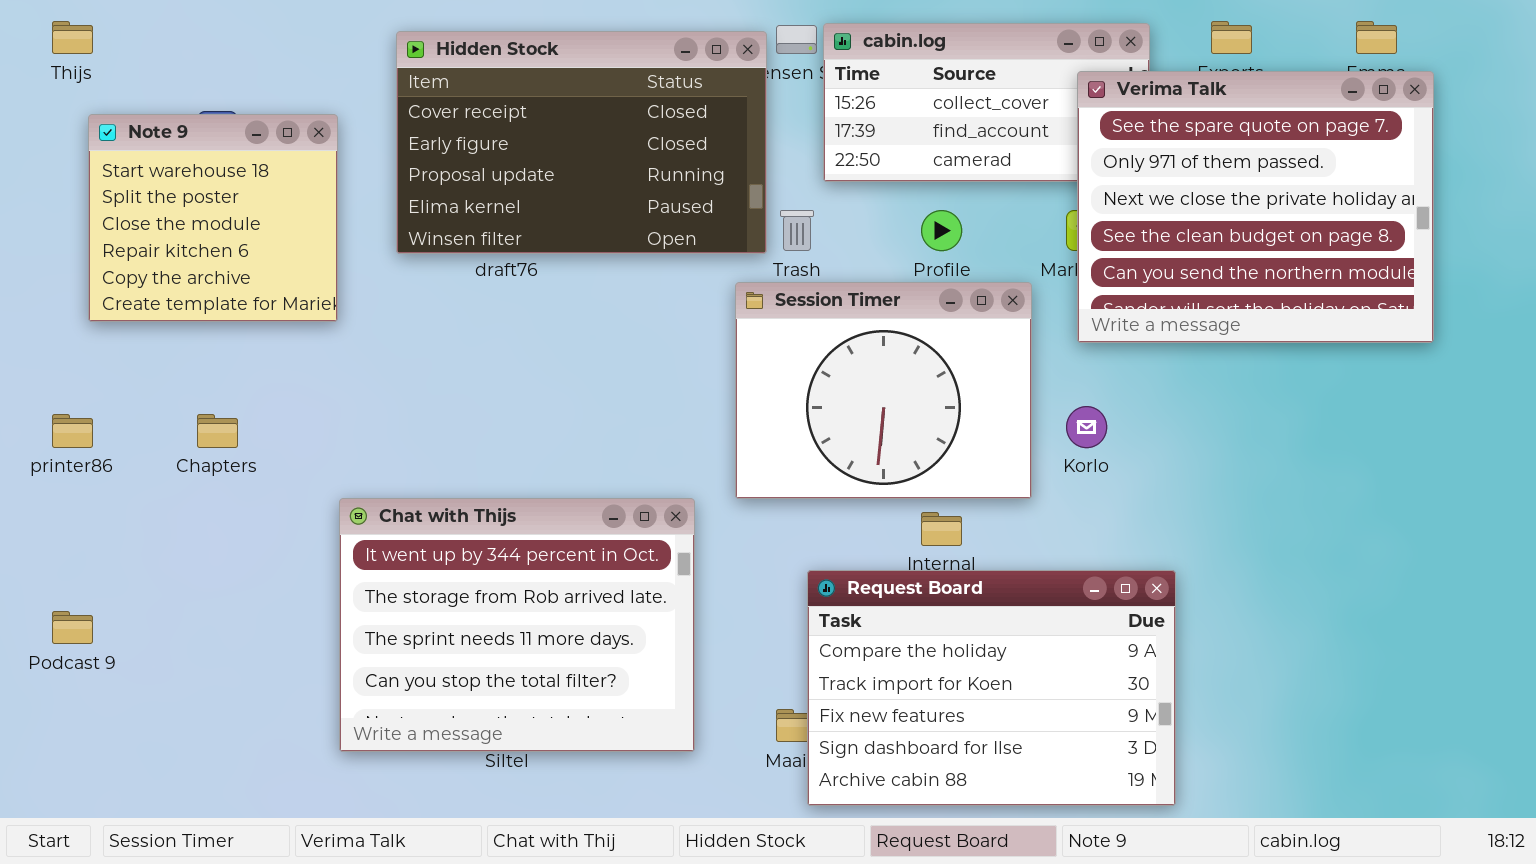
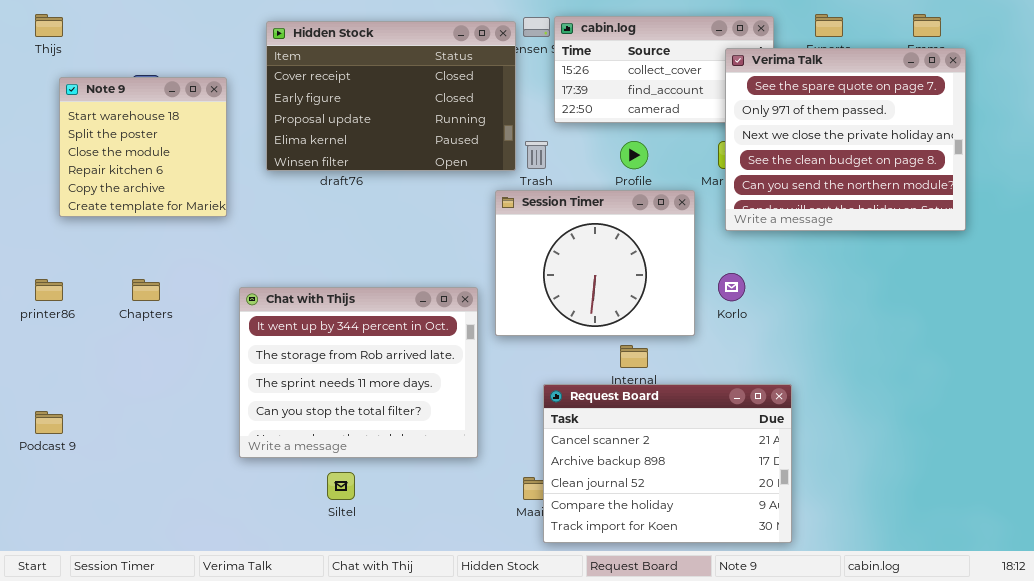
Chat with Thijs: [339,498,695,752] -> [239,287,478,458], moved
Request Board: [807,570,1176,806] -> [543,384,792,543], scrolled up 3 rows

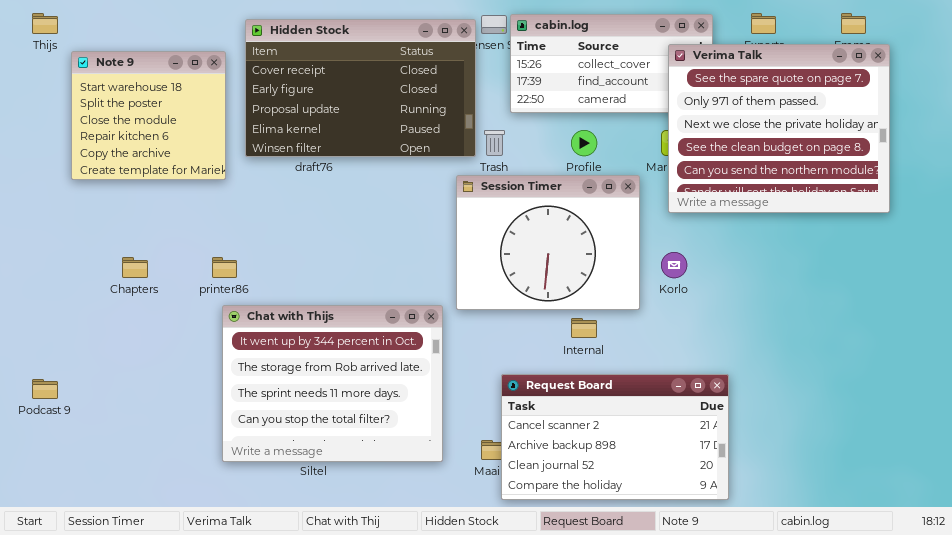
Note 9: [59,77,227,217] -> [71,51,226,180], moved
printer86: [35,279,63,301] -> [212,257,237,278], moved
Chat with Thijs: [239,287,478,458] -> [222,305,443,462], moved
Request Board: [543,384,792,543] -> [501,374,729,500], resized

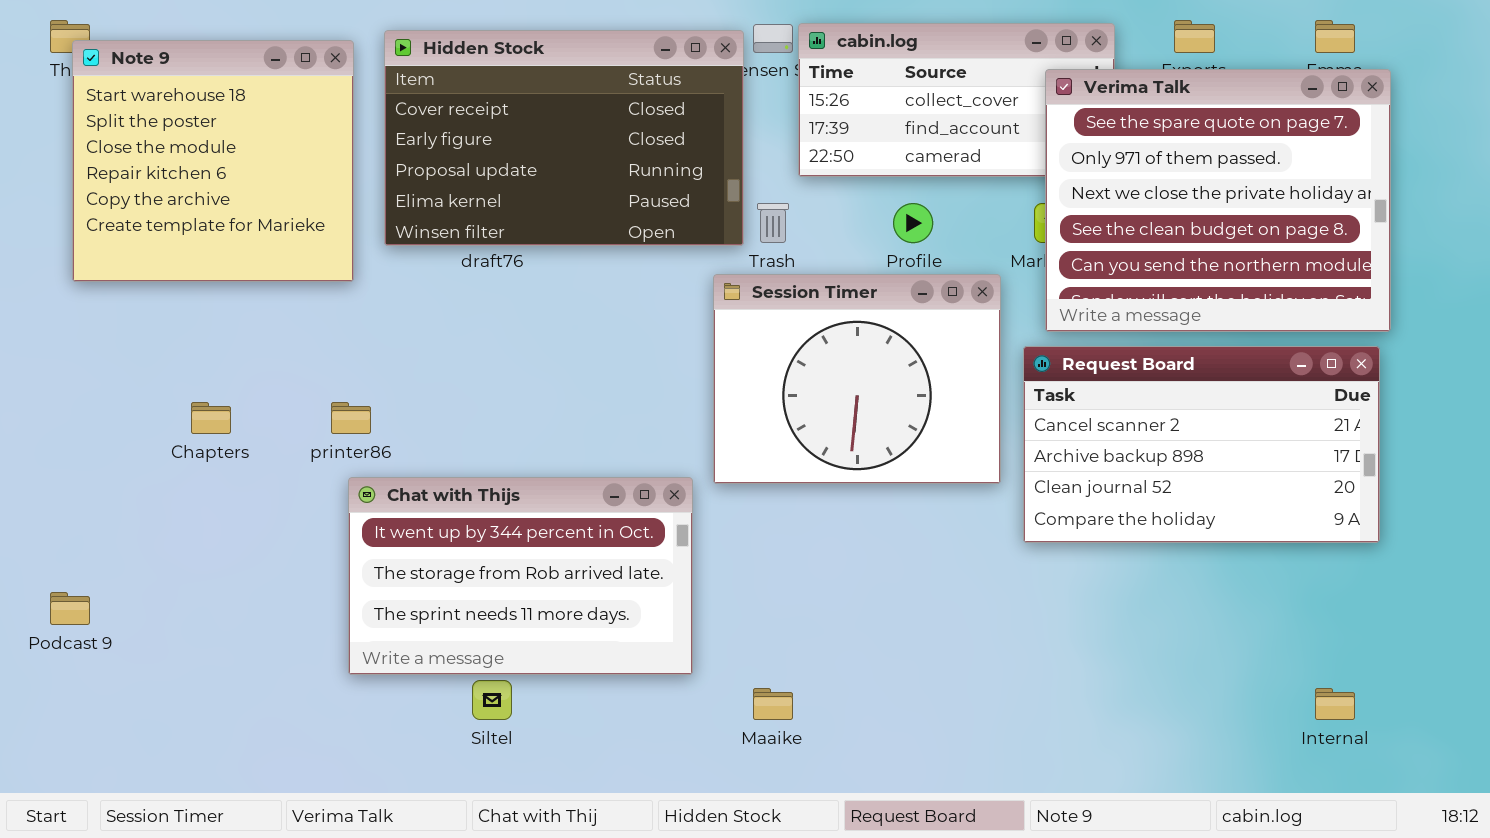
Note 9: [71,51,226,180] -> [72,40,354,282], resized
Chat with Thijs: [222,305,443,462] -> [348,477,693,675], resized
Internal: [571,318,597,338] -> [1315,688,1355,720], moved
Request Board: [501,374,729,500] -> [1023,346,1380,543], moved

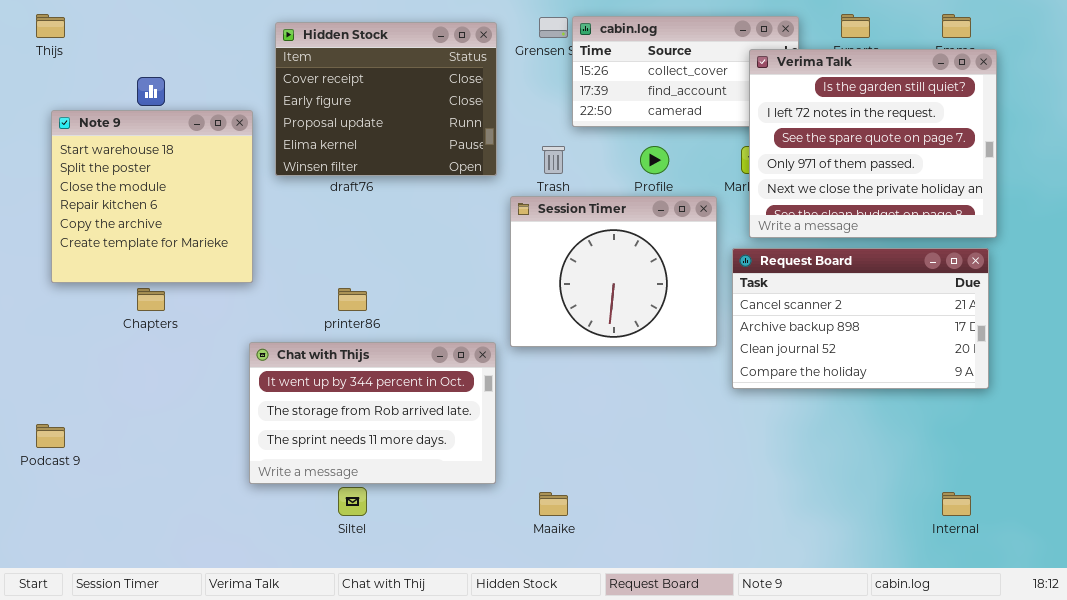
Hidden Stock: [384,30,744,246] -> [275,22,497,176], resized
Note 9: [72,40,354,282] -> [51,110,253,283], moved
Verima Talk: [1045,69,1391,332] -> [749,49,997,238], scrolled up 2 rows
printer86: [331,402,371,434] -> [338,288,367,311], moved

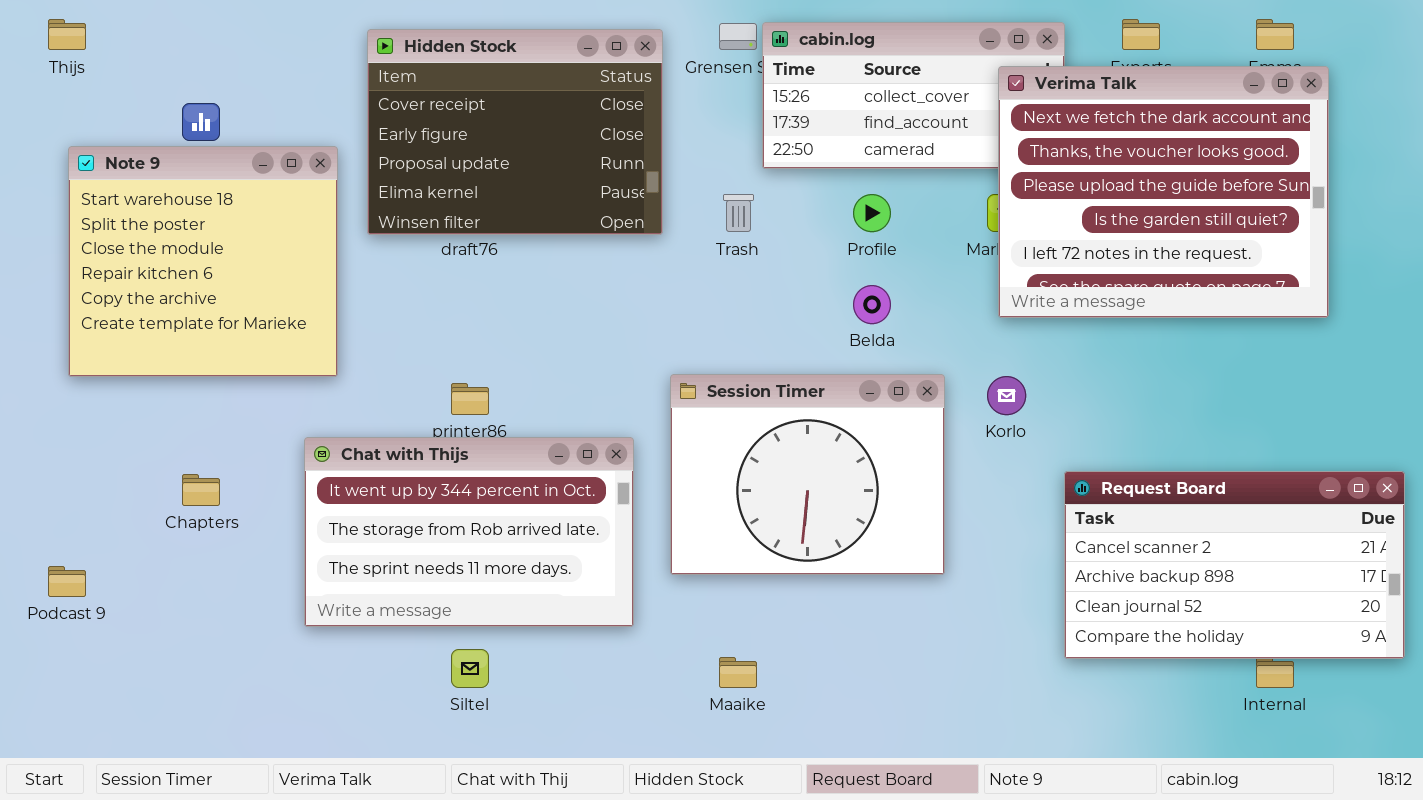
Verima Talk: [749,49,997,238] -> [998,66,1329,318], scrolled up 3 rows
Session Timer: [510,196,717,347] -> [670,374,945,575], moved
Request Board: [732,248,989,389] -> [1064,471,1405,659], moved
Chapters: [137,288,165,311] -> [182,474,220,506], moved
Chat with Thijs: [249,342,496,484] -> [304,437,634,627], moved

